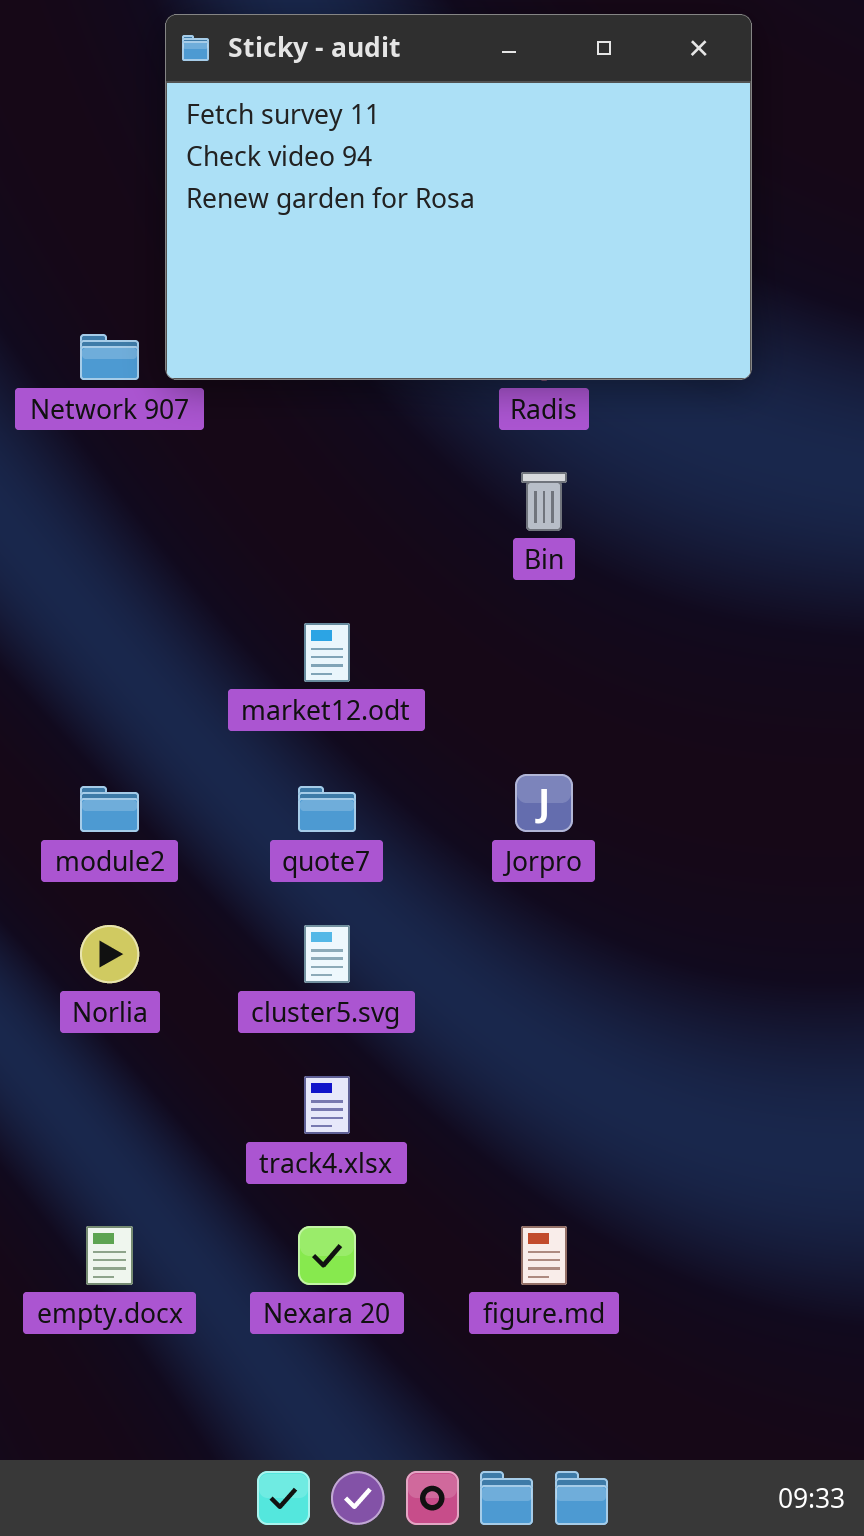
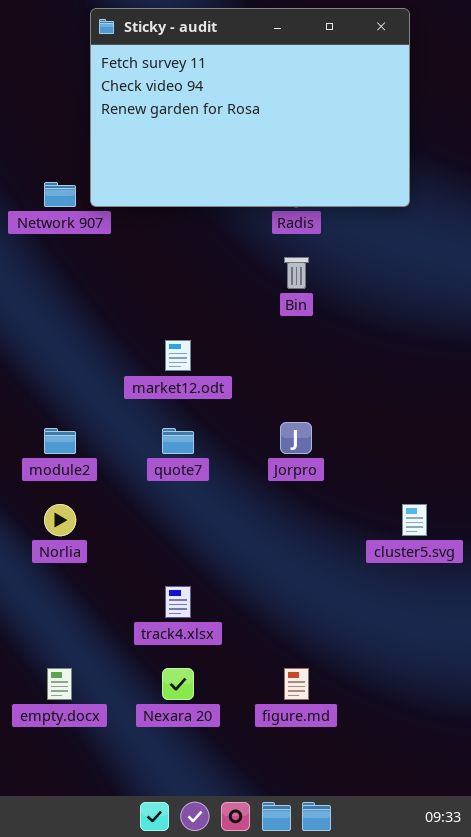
cluster5.svg: [304,925,350,983] -> [402,504,427,536], moved

